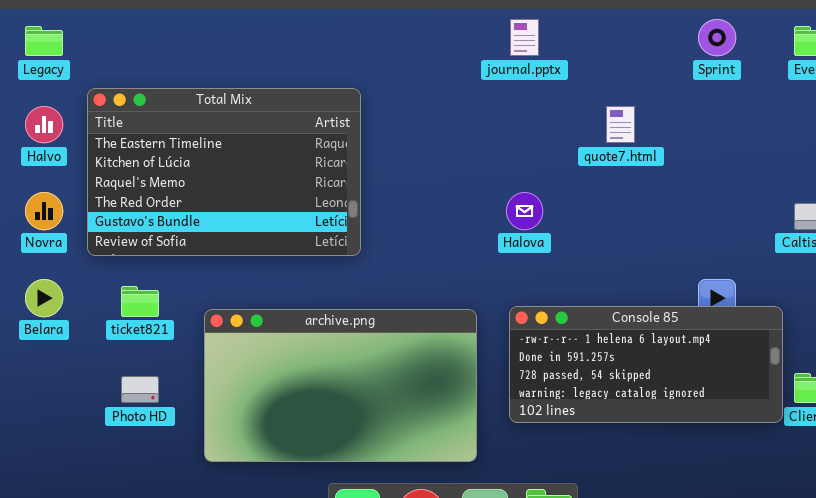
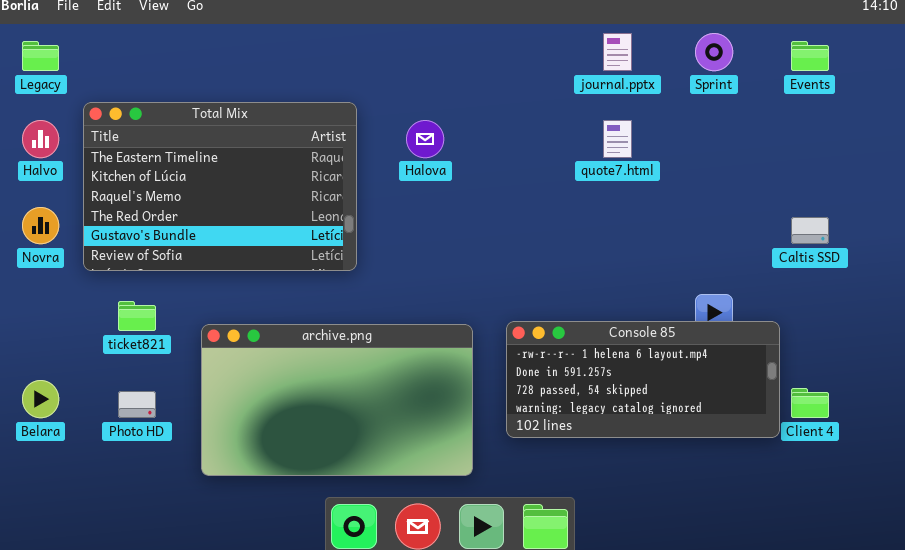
journal.pptx: [510,19,539,56] -> [603,33,632,71], moved
Halova: [506,192,543,230] -> [406,120,444,158], moved
Belara: [25,279,63,317] -> [22,380,59,418], moved

